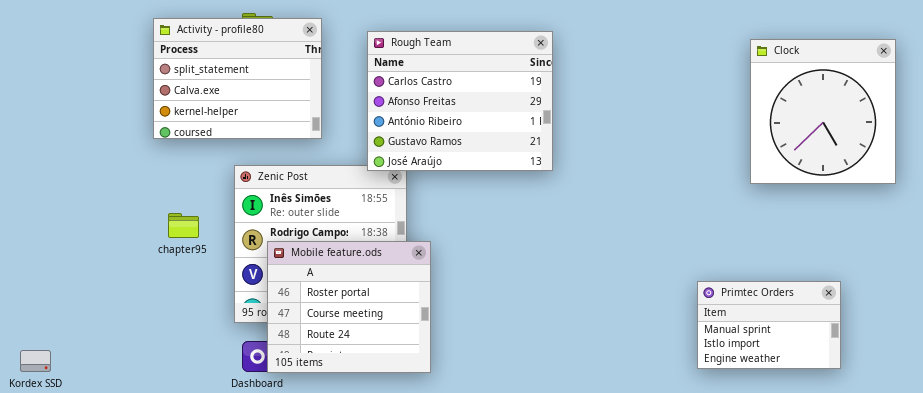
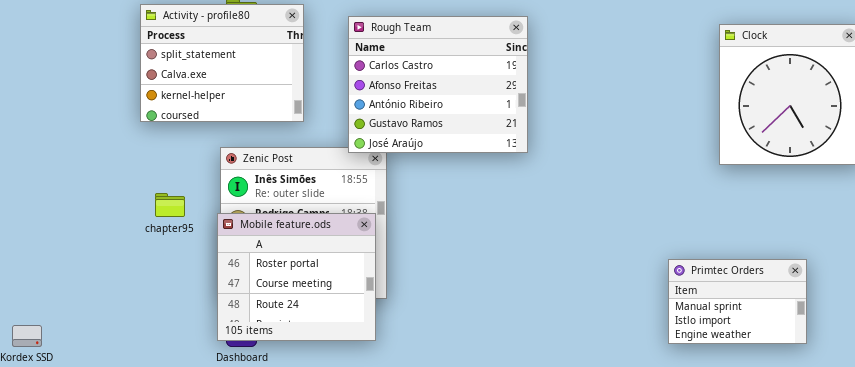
Mobile feature.ods: [267,241,431,373] -> [217,213,376,341], moved

